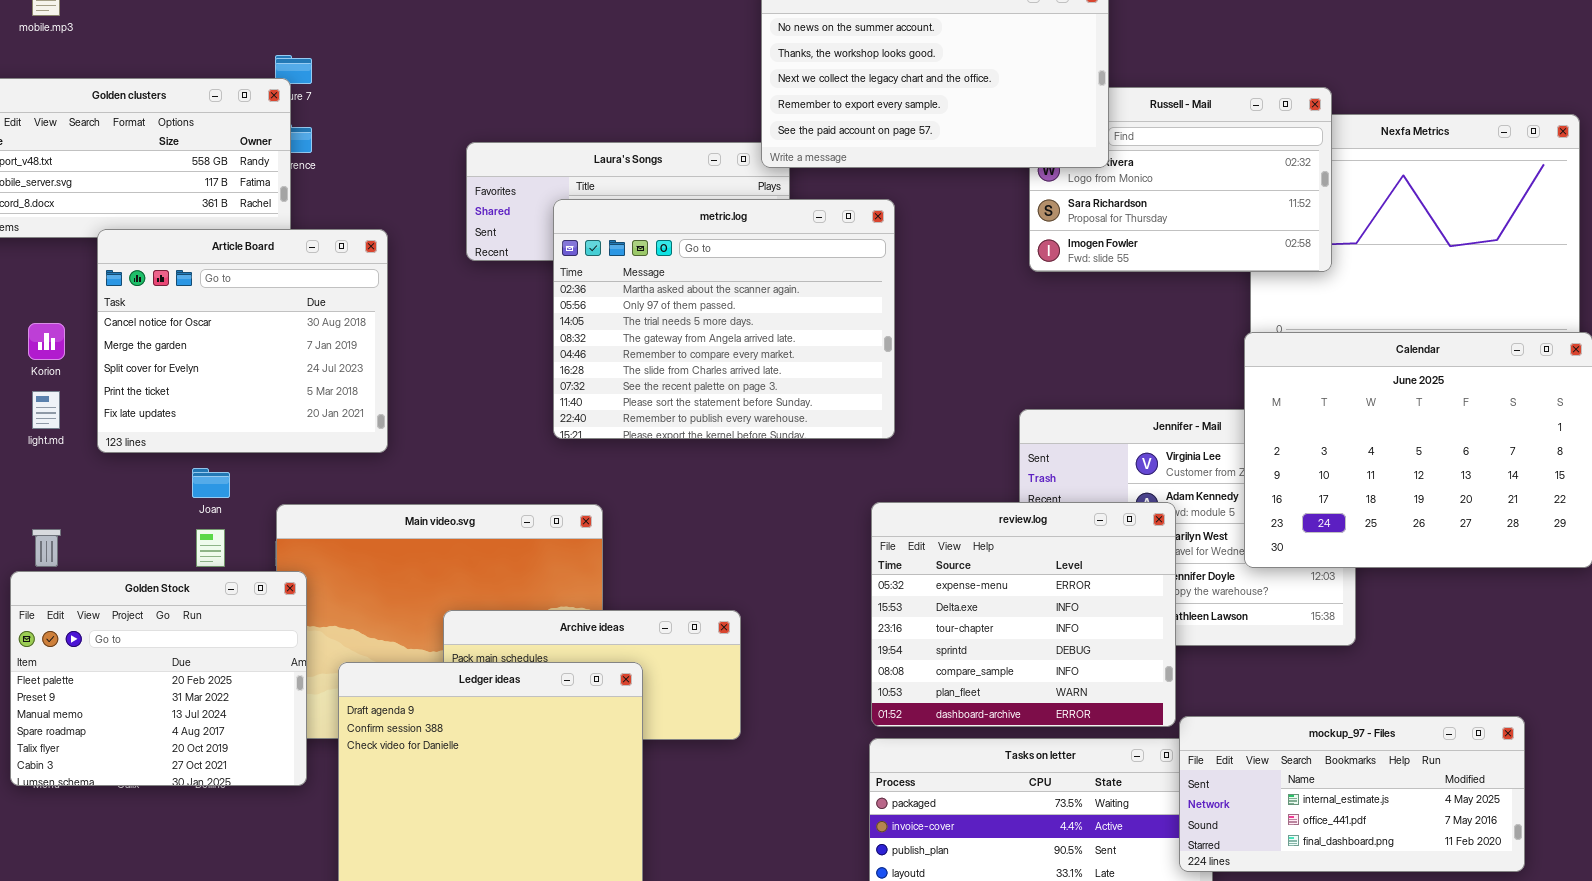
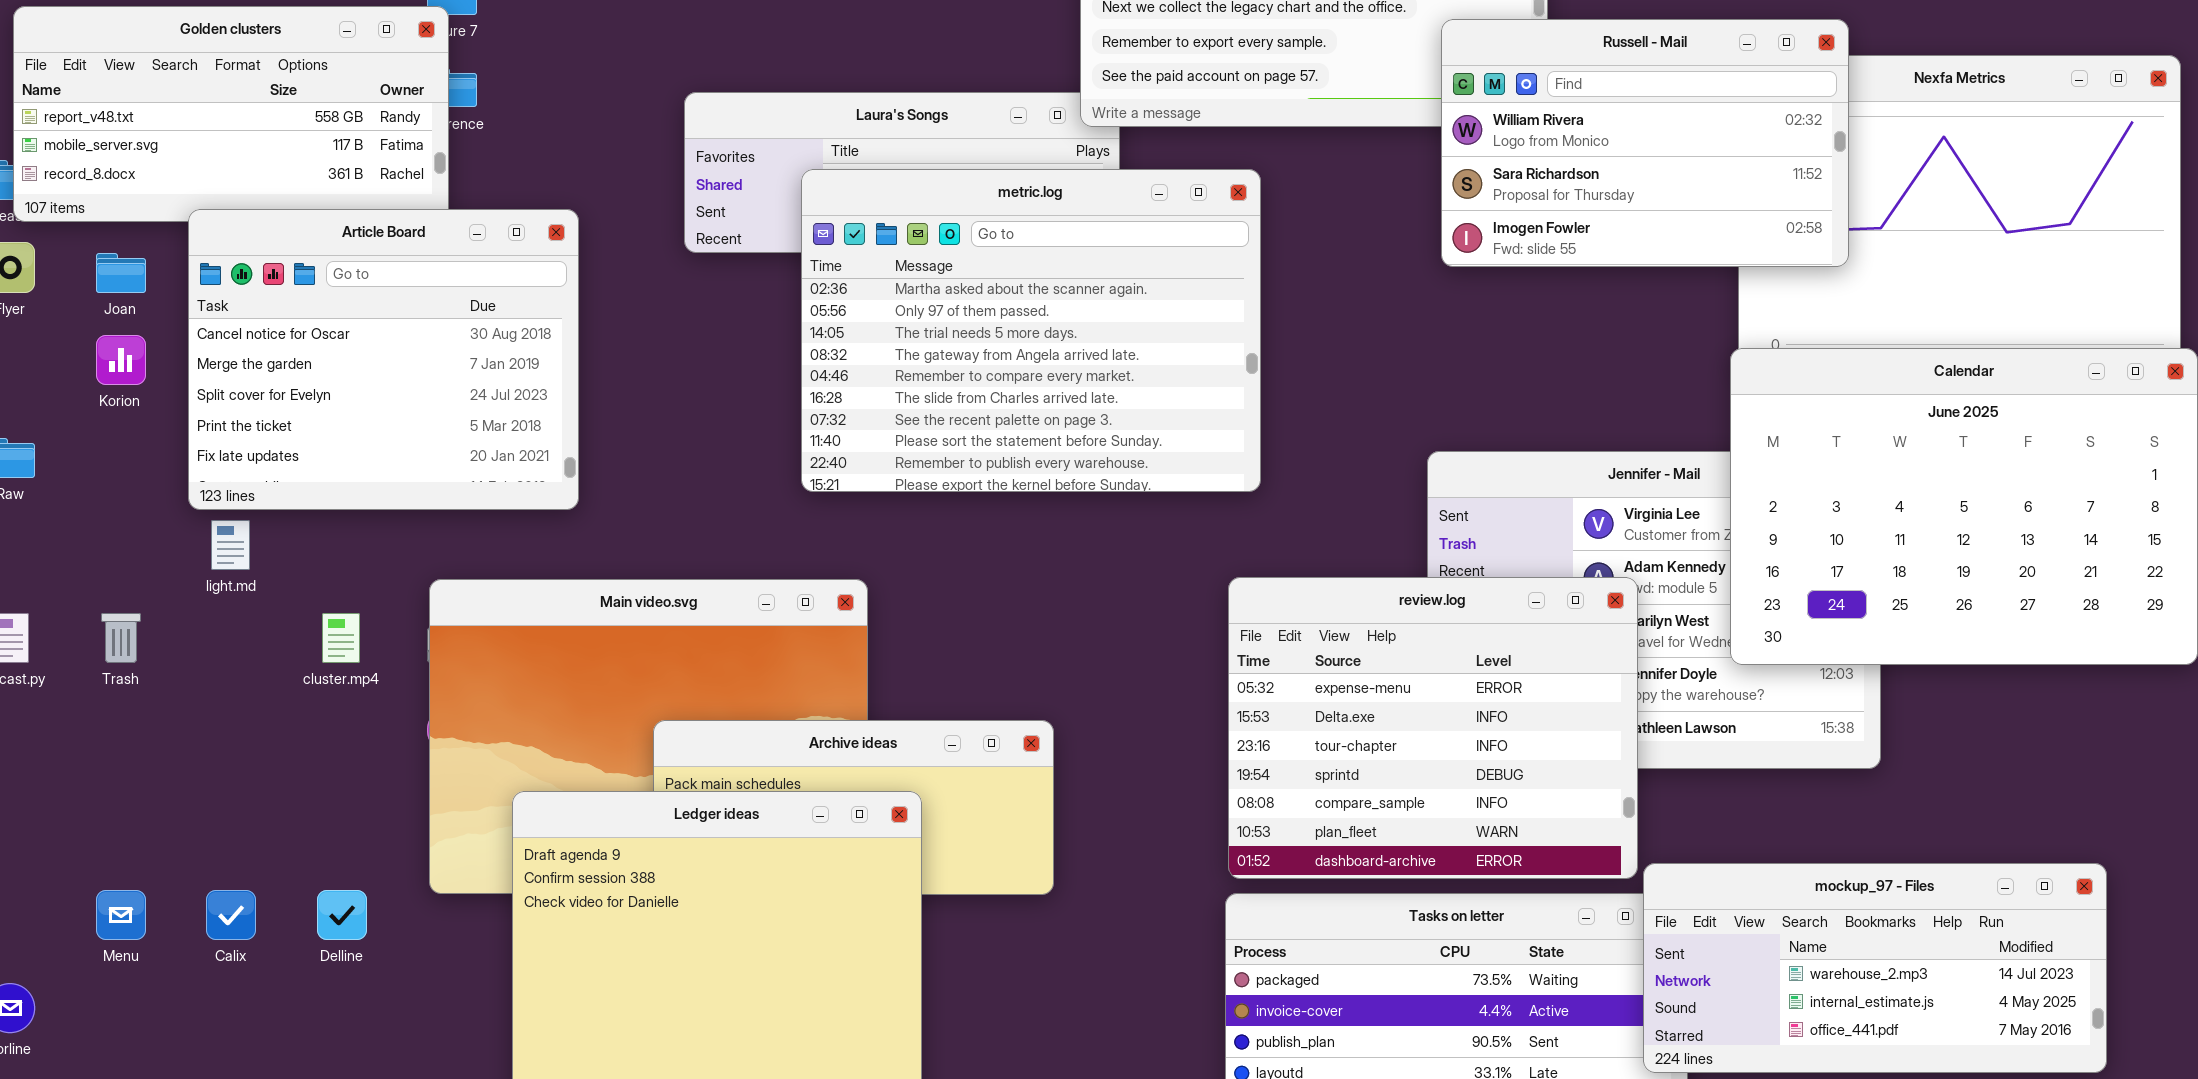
Russell - Mail: [1029,87,1332,272] -> [1441,19,1849,267], raised
light.md: [32,391,60,429] -> [211,520,250,570], moved
Joan: [192,468,230,498] -> [96,253,146,293], moved
Golden Stock: [10,571,307,786] -> none, closed
mockup_97 - Files: [1179,716,1525,872] -> [1643,863,2107,1073], scrolled up 1 row

